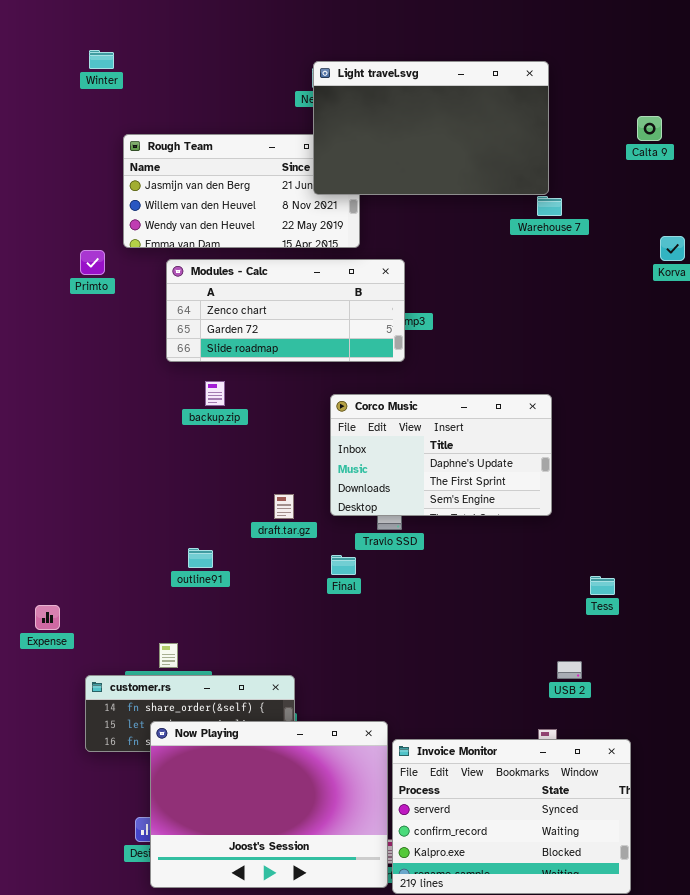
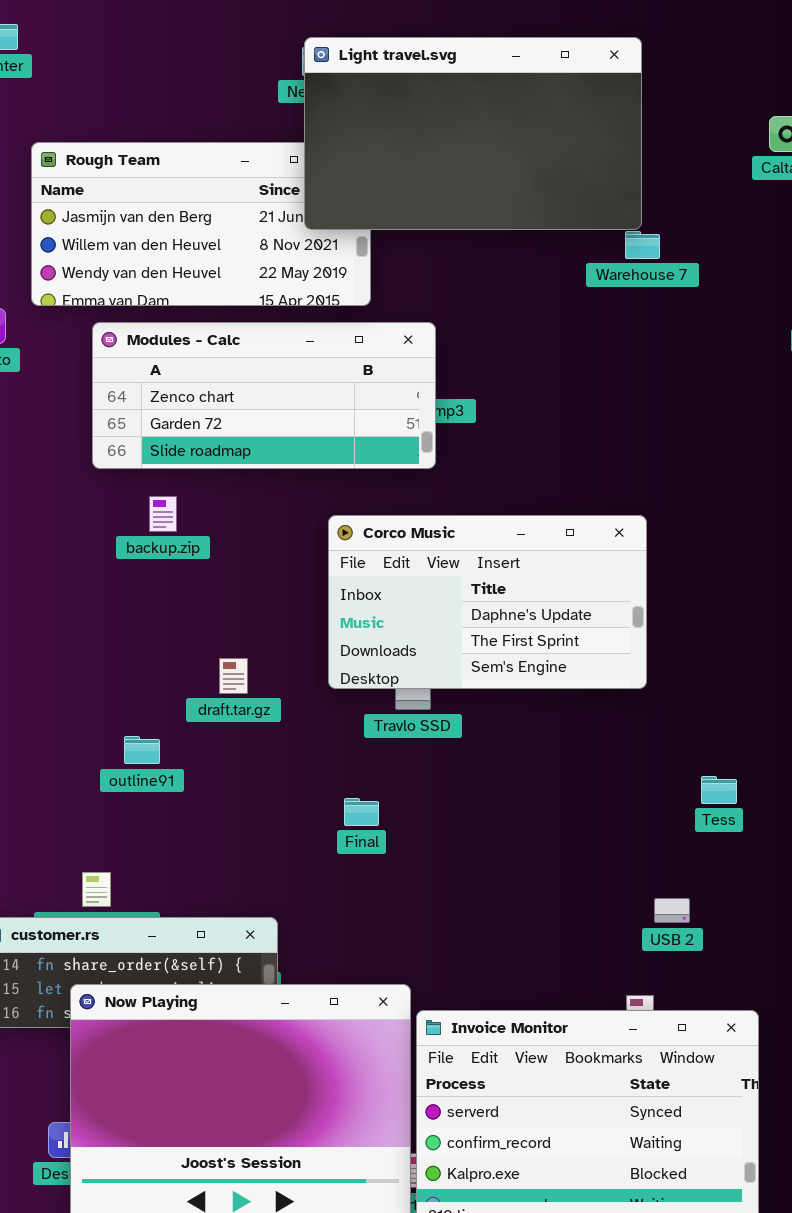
draft.tar.gz: [274,494,294,519] -> [219,658,248,694], moved
Final: [331,555,356,575] -> [344,798,379,826], moved

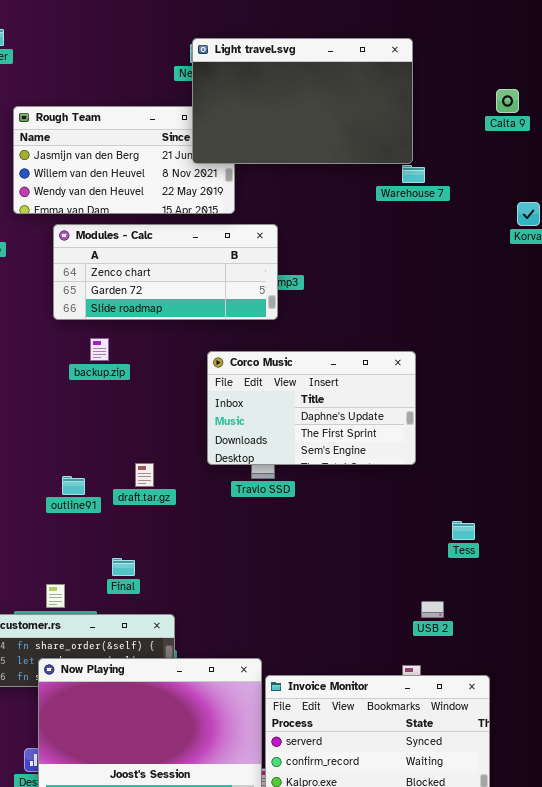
draft.tar.gz: [219,658,248,694] -> [135,463,154,487], moved
outline91: [124,736,160,764] -> [62,476,85,495], moved
Final: [344,798,379,826] -> [112,558,135,576], moved

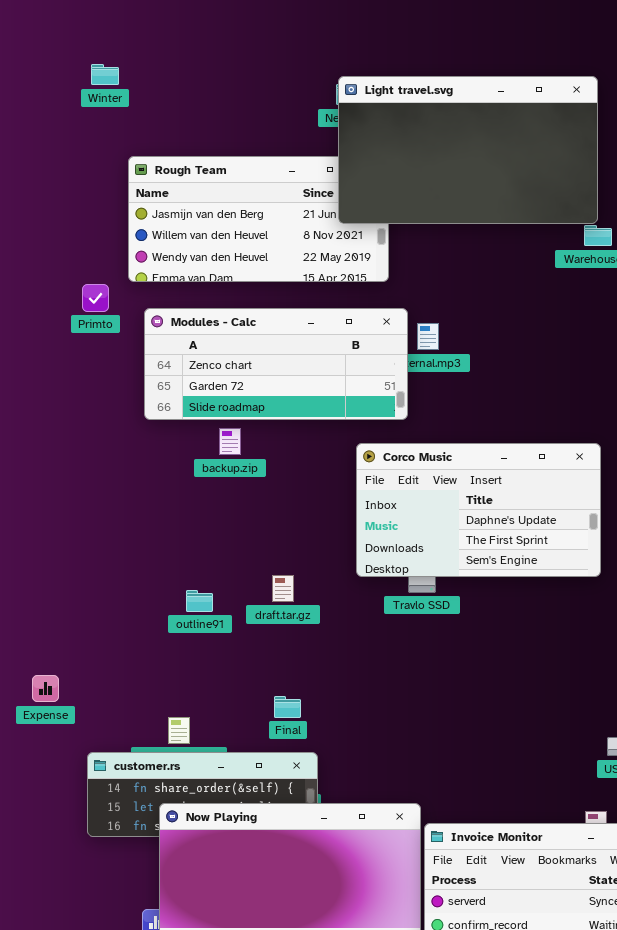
Modules - Calc: [53,224,278,320] -> [144,308,408,420], moved
Final: [112,558,135,576] -> [274,696,301,718], moved

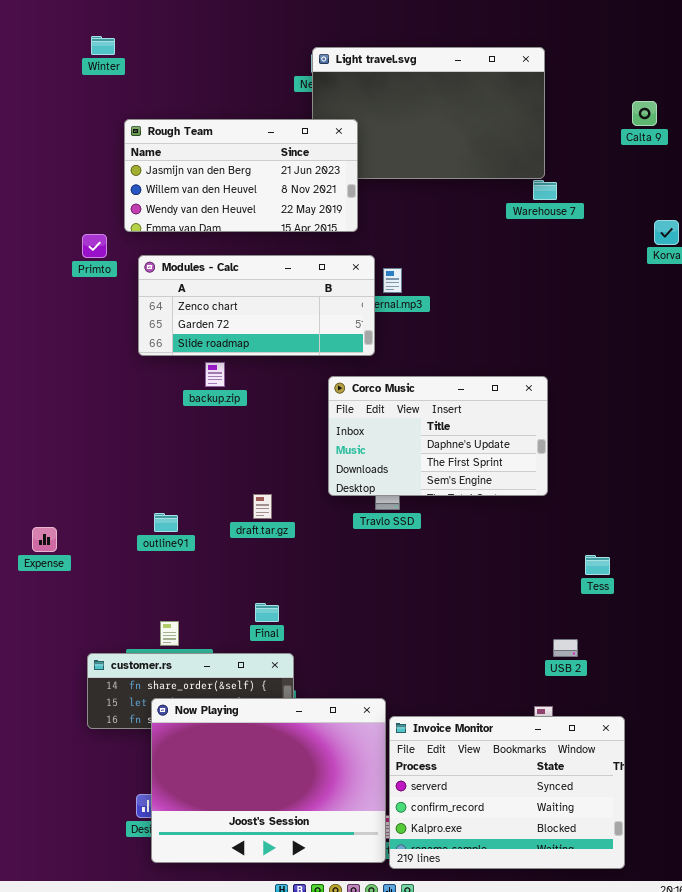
Rough Team: [128,156,389,282] -> [124,119,358,232], raised
outline91: [186,590,213,612] -> [154,513,178,532], moved
Expense: [32,675,59,702] -> [32,527,57,552], moved

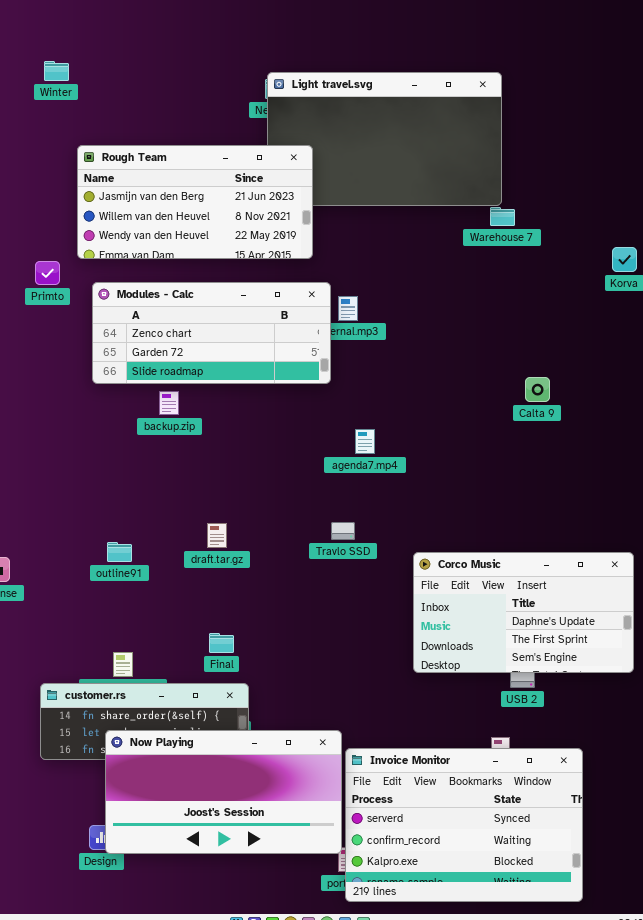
Calta 9: [632,101,657,126] -> [525,377,550,402], moved
Corco Music: [328,376,548,496] -> [413,552,634,673], moved
Now Playing: [151,698,386,863] -> [105,730,342,854], resized

